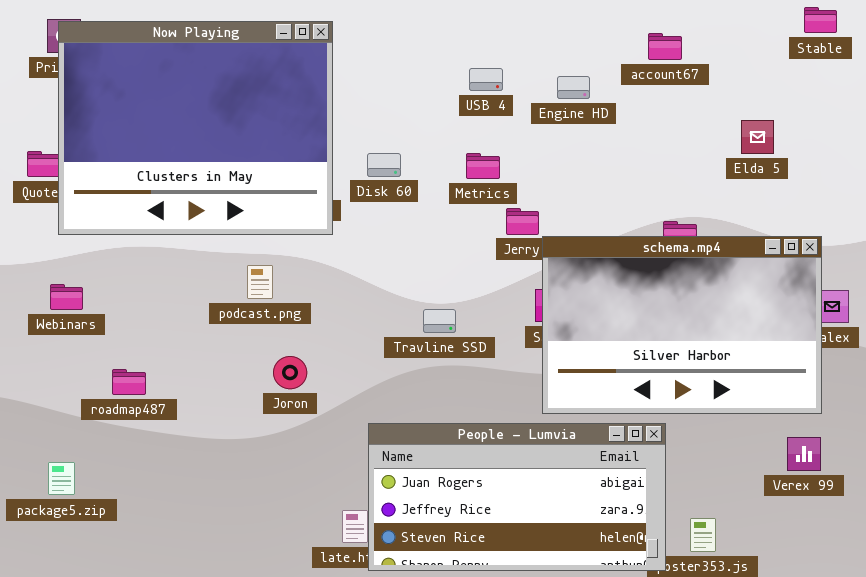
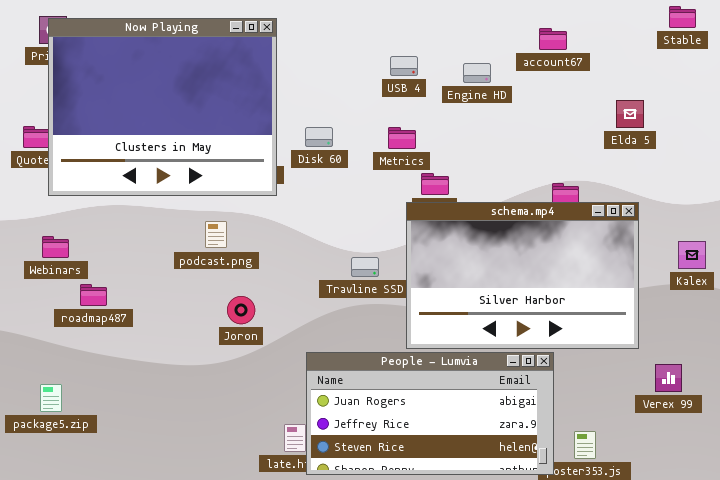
schema.mp4: [542,236,822,414] -> [406,202,639,349], moved
roadmap487: [112,369,146,395] -> [80,284,107,306], moved

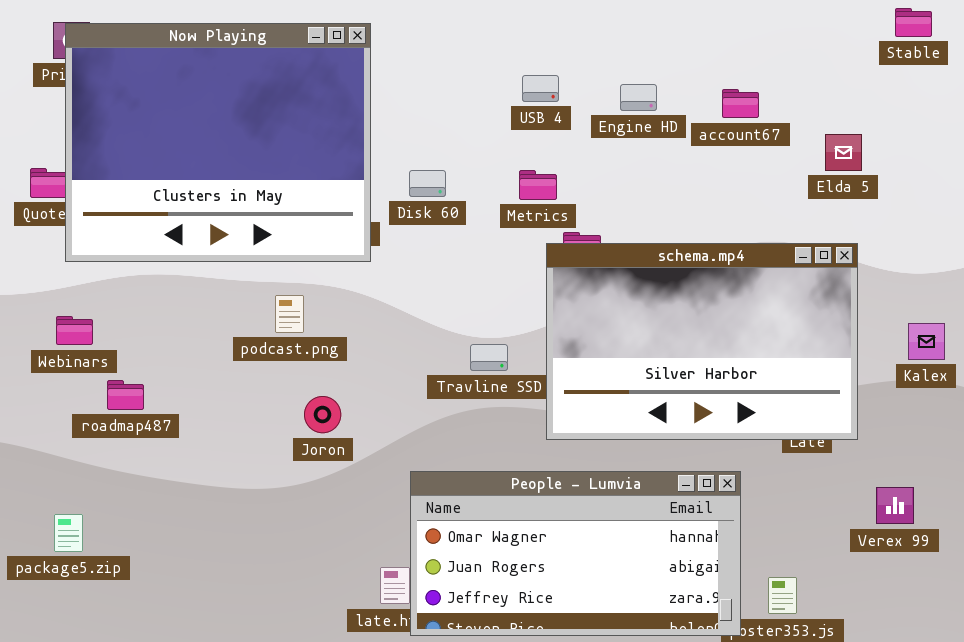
account67: [539,28,567,50] -> [722,89,759,118], moved
schema.mp4: [406,202,639,349] -> [546,243,858,440], moved
People - Lumvia: [306,352,554,475] -> [410,471,741,636], scrolled up 1 row

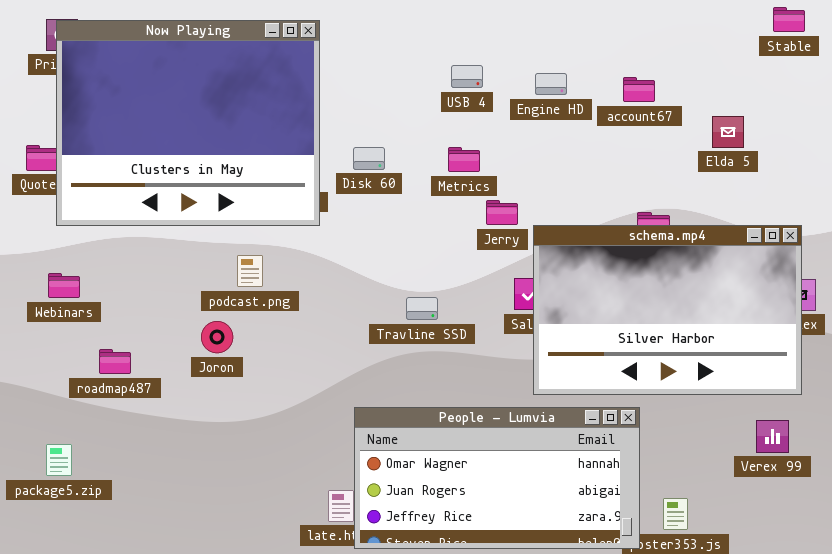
schema.mp4: [546,243,858,440] -> [533,225,802,395], moved
roadmap487: [107,380,144,410] -> [99,349,131,374], moved
Joron: [304,396,341,433] -> [201,321,233,353], moved

